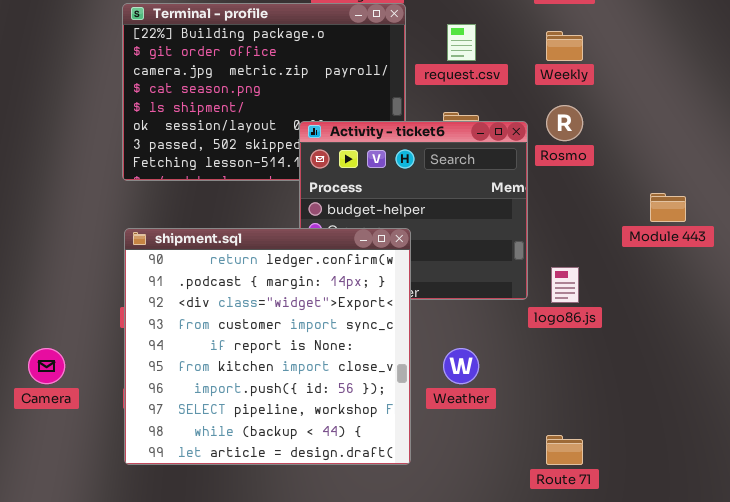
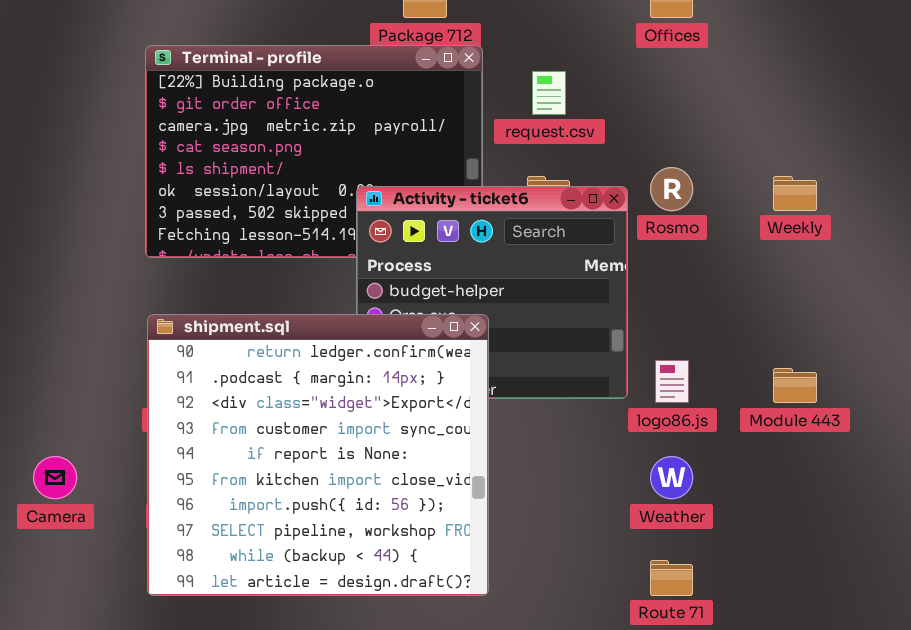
Weekly: [546,31,583,61] -> [773,176,817,211], moved
Module 443: [650,193,686,222] -> [773,368,817,403], moved
Weather: [443,348,479,384] -> [650,456,693,499], moved

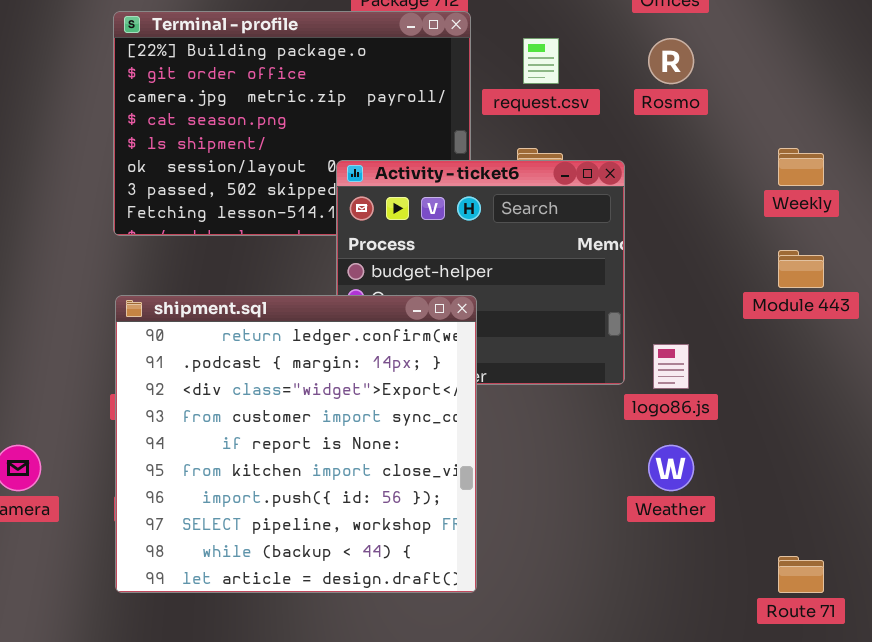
Rosmo: [650,167,693,211] -> [648,38,694,84], moved
Module 443: [773,368,817,403] -> [778,250,824,288], moved
Route 71: [650,560,693,596] -> [778,556,824,593], moved

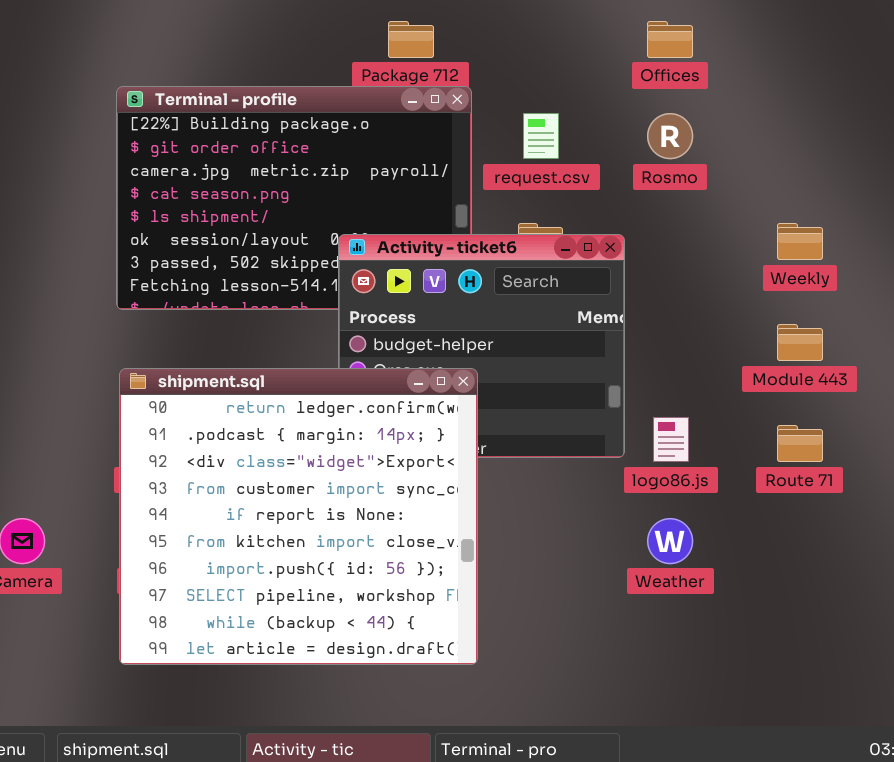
Route 71: [778,556,824,593] -> [777,425,823,462], moved

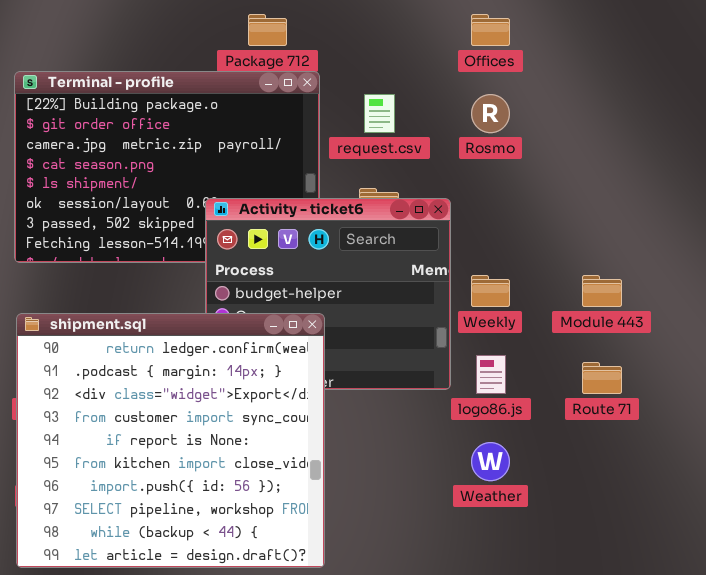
Weekly: [777,223,823,260] -> [471,275,510,307], moved

